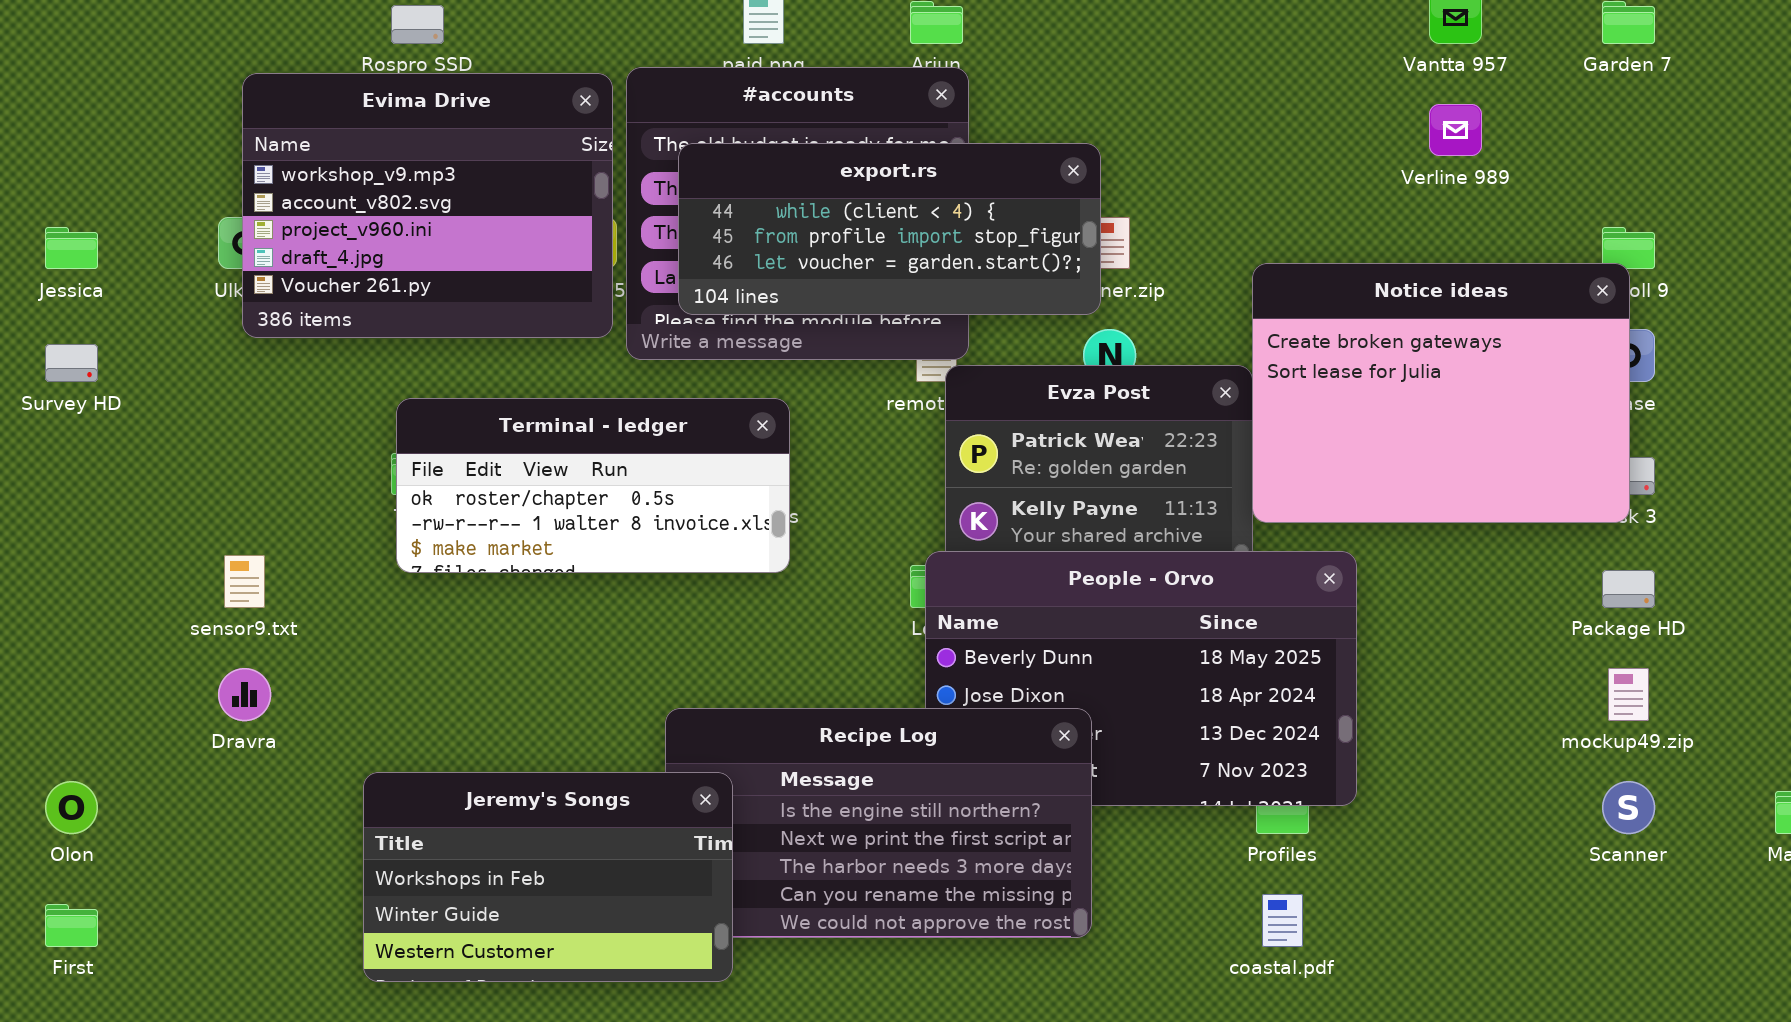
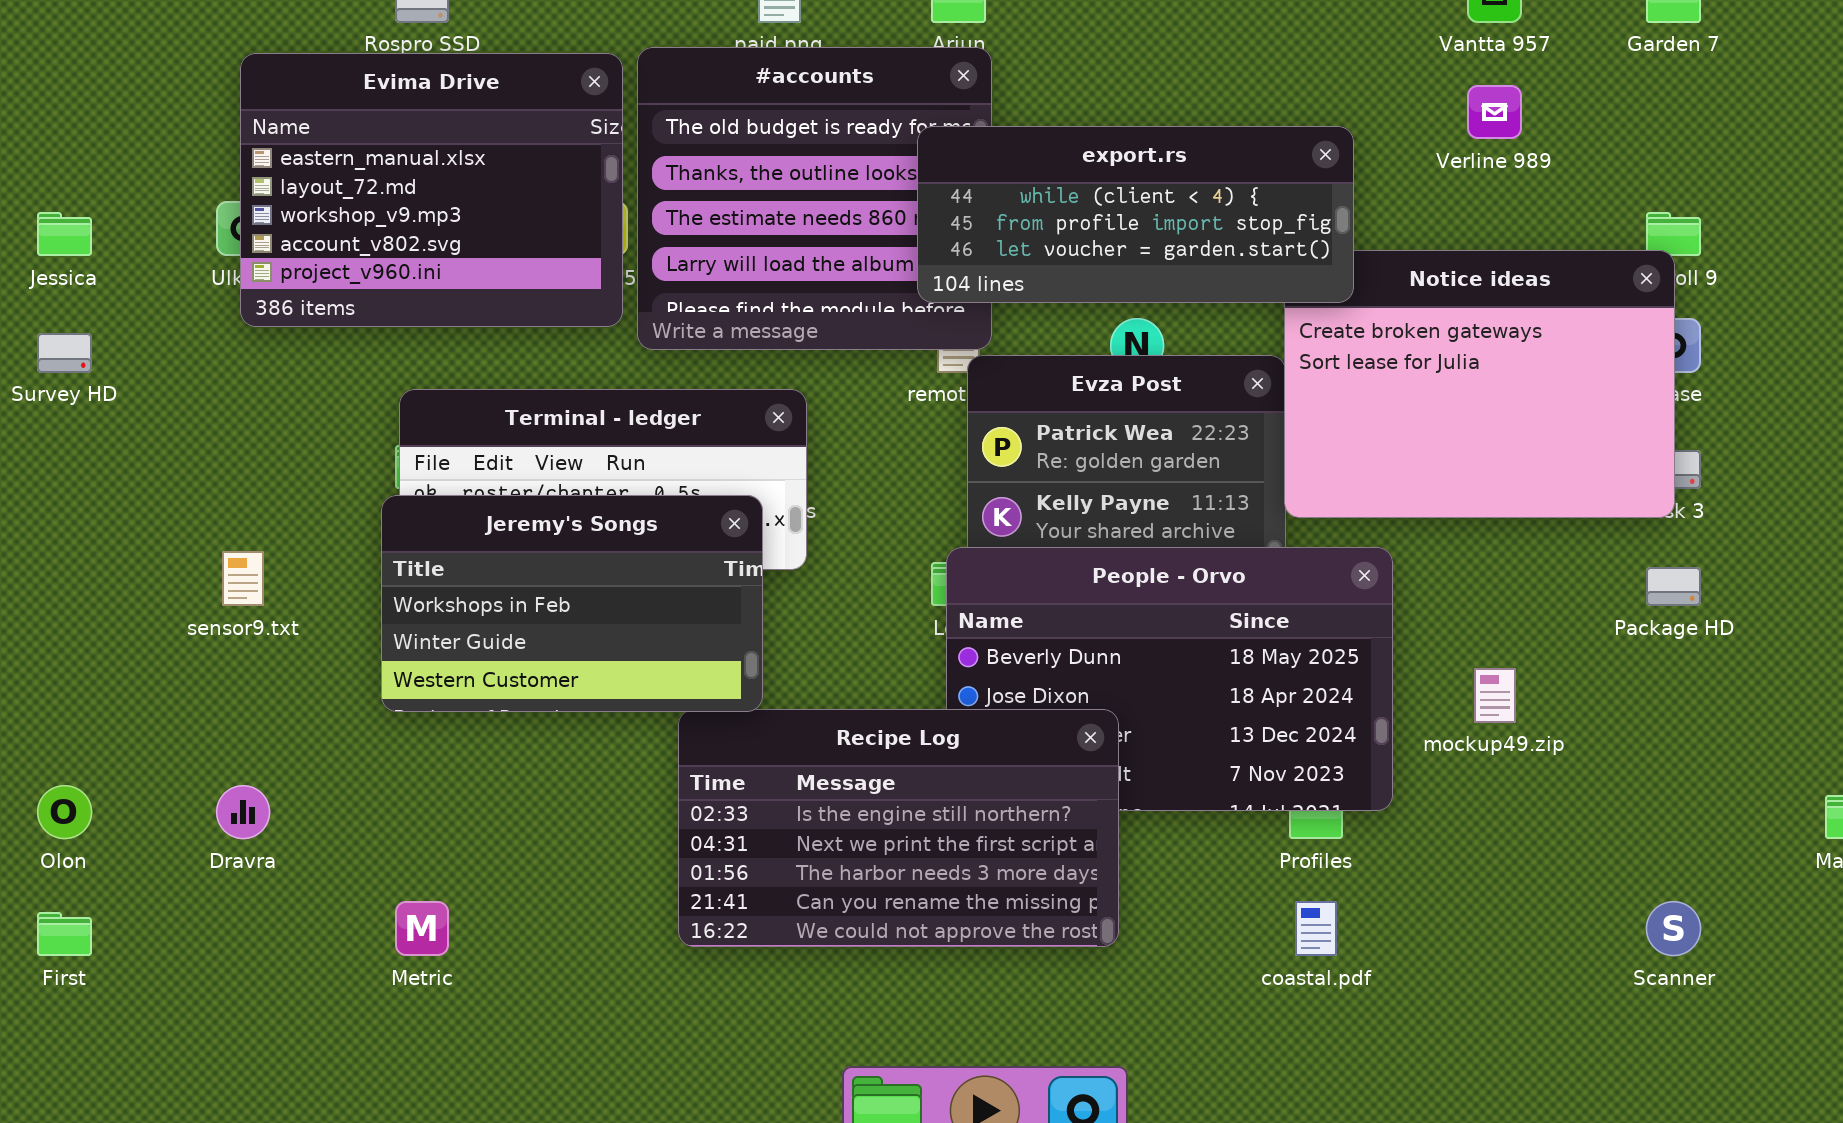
Evima Drive: [242,73,613,338] -> [240,53,623,327], scrolled up 2 rows
export.rs: [678,143,1101,315] -> [917,126,1354,303], moved
Dravra: [218,668,271,721] -> [216,785,270,839], moved
mockup49.zip: [1608,668,1649,721] -> [1474,668,1516,723], moved
Jeremy's Songs: [363,772,733,982] -> [381,495,763,712], moved
Scanner: [1602,781,1655,834] -> [1646,901,1701,956], moved

